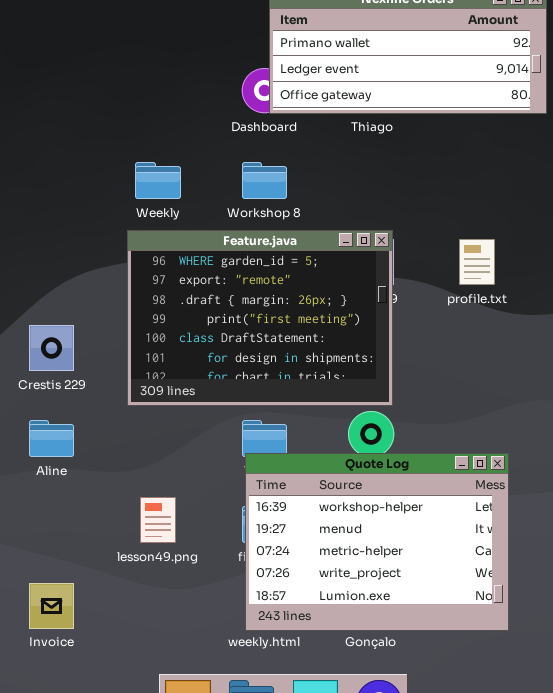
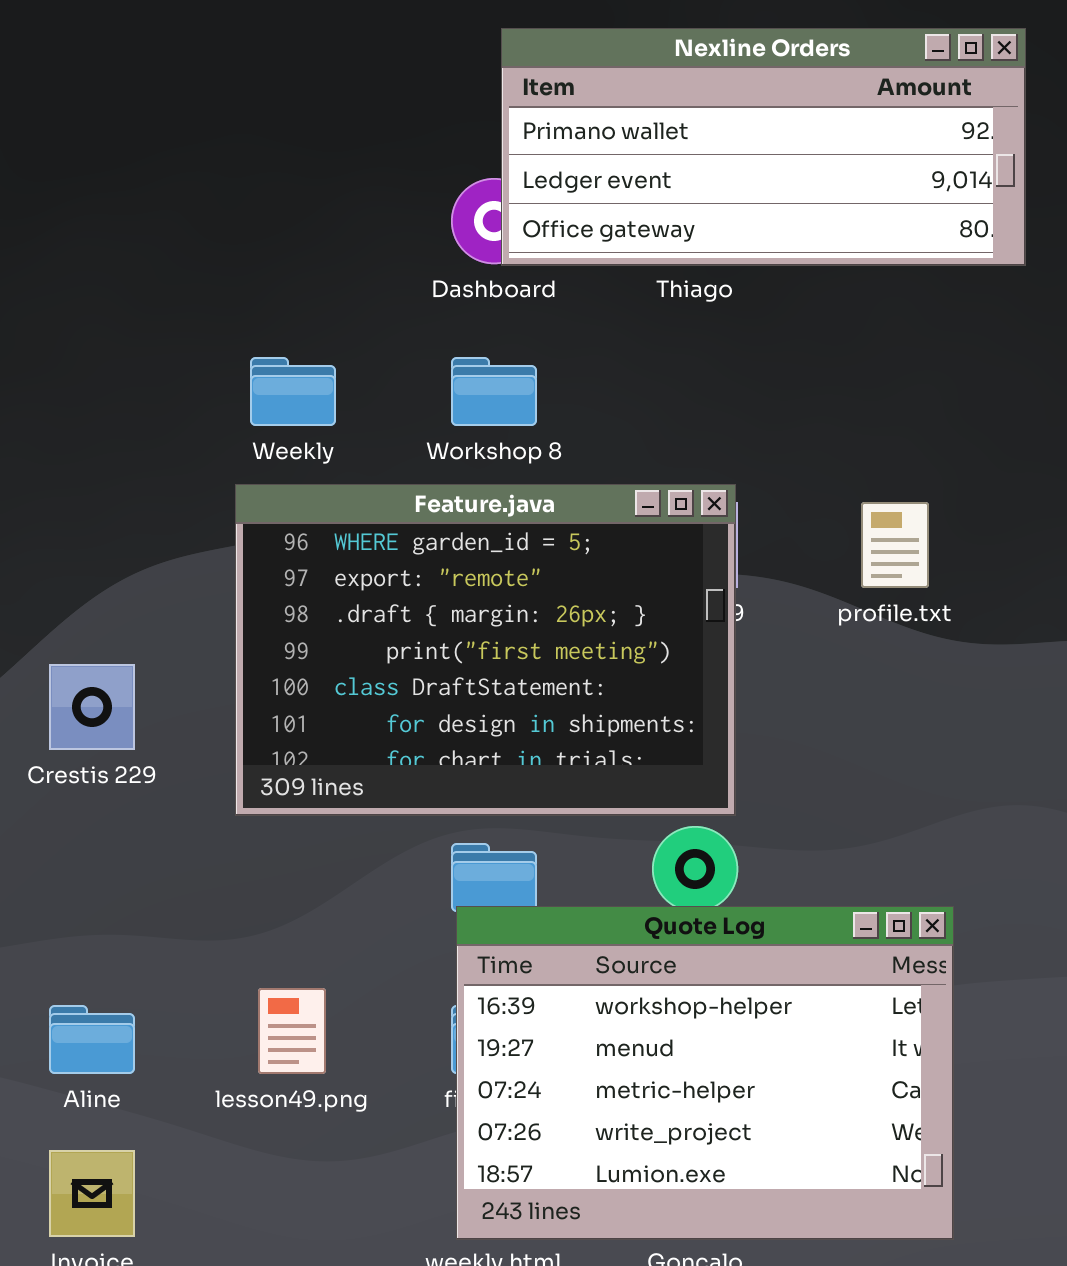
Aline: [29,420,74,457] -> [49,1005,135,1074], moved

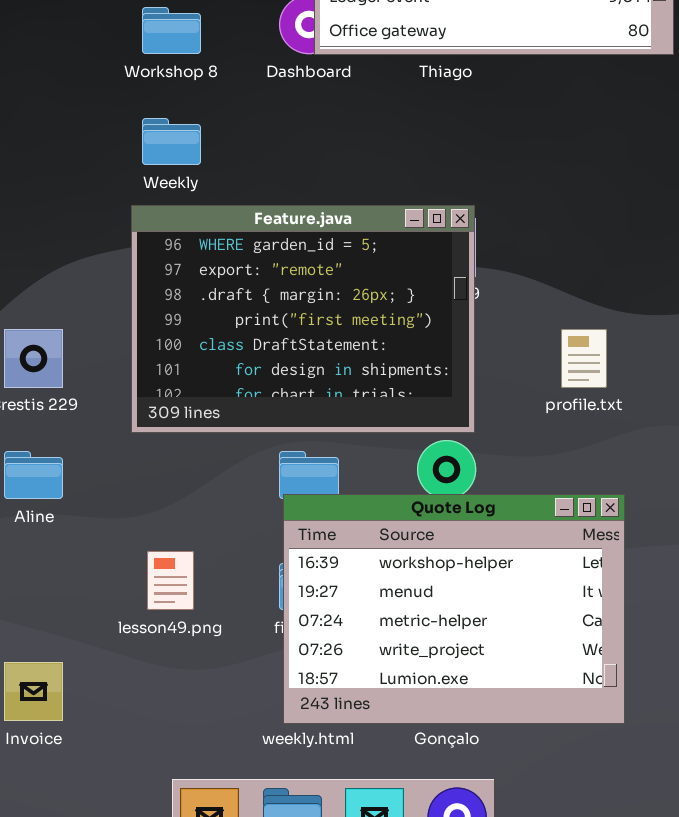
Workshop 8: [451,357,537,426] -> [142,7,201,54], moved
profile.txt: [861,502,929,588] -> [561,329,607,388], moved
Aline: [49,1005,135,1074] -> [4,451,63,499], moved

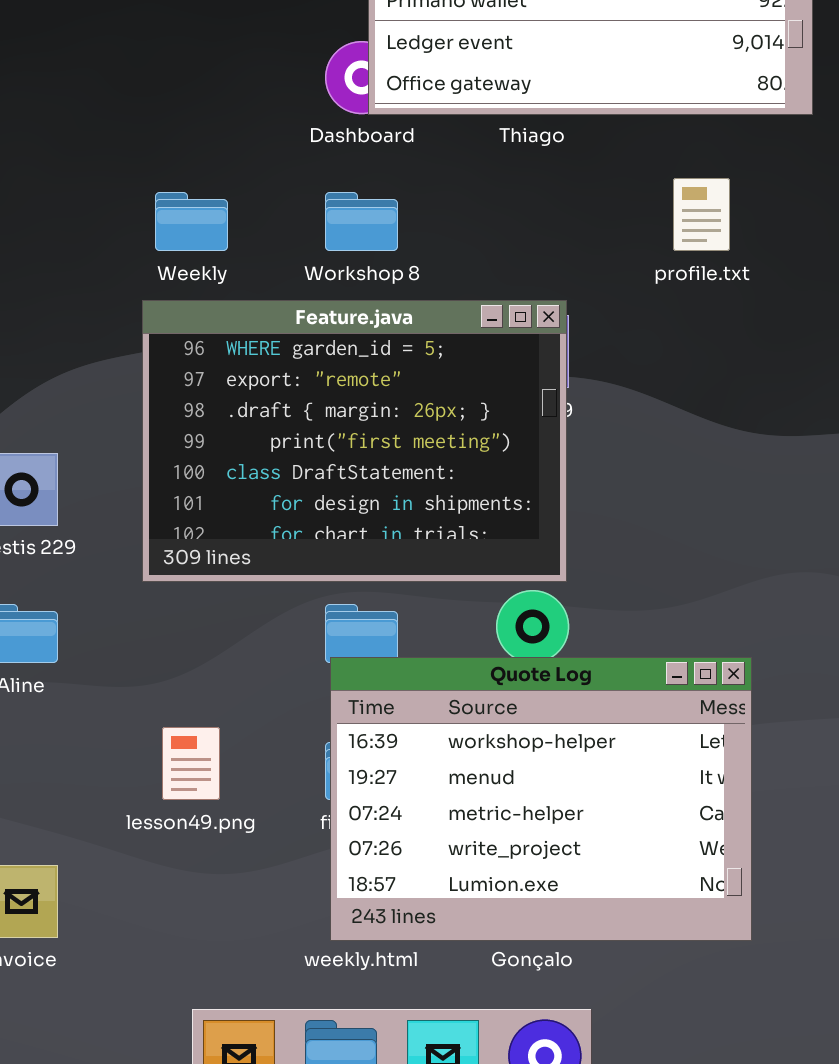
Workshop 8: [142,7,201,54] -> [325,192,398,251], moved
profile.txt: [561,329,607,388] -> [673,178,730,251], moved

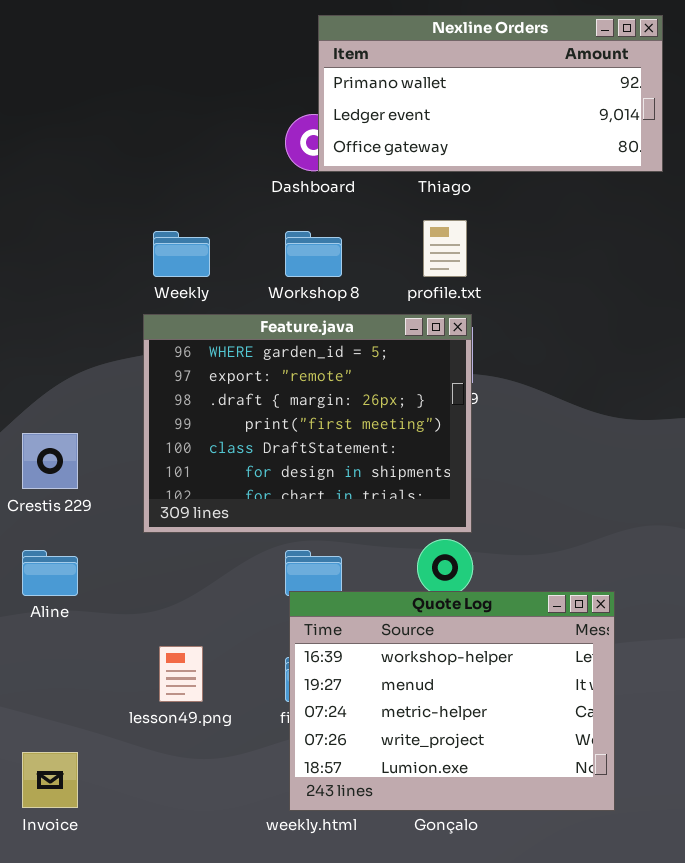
profile.txt: [673,178,730,251] -> [423,220,467,277], moved

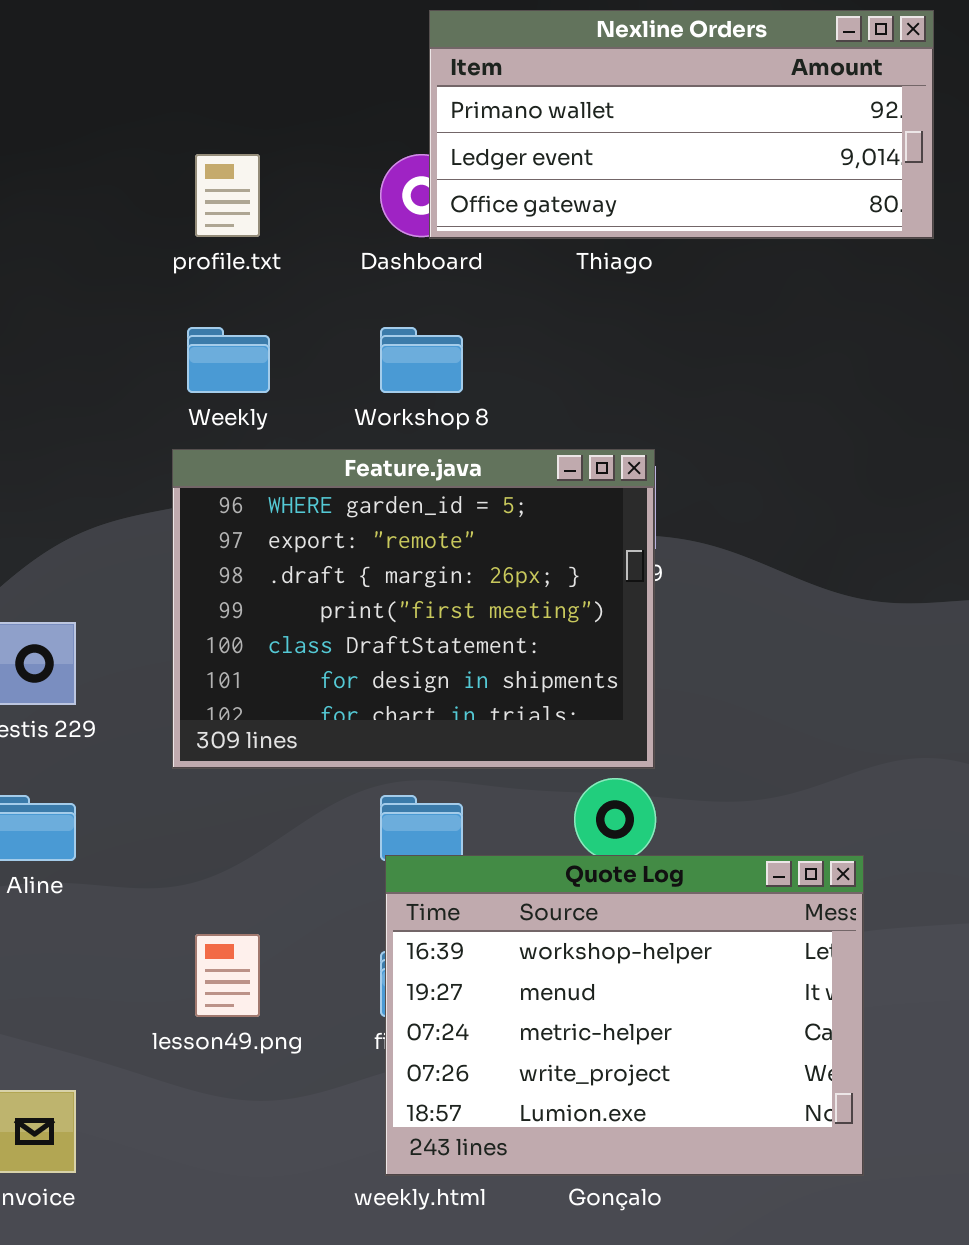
profile.txt: [423,220,467,277] -> [195,154,260,237], moved

